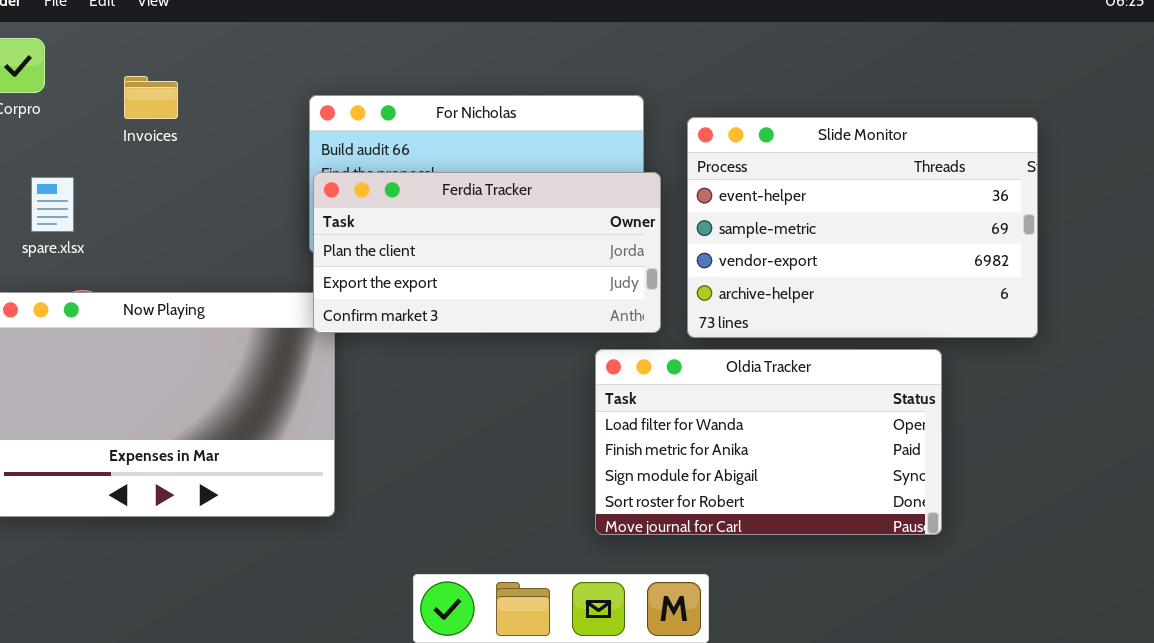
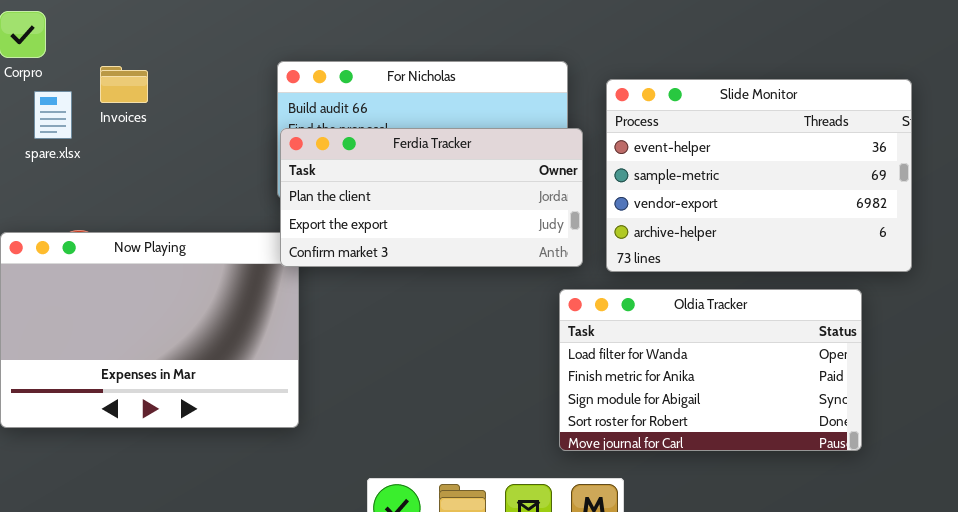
Invoices: [124,76,178,119] -> [100,66,148,103], moved
spare.xlsx: [31,177,74,232] -> [34,91,72,139], moved
Oldia Tracker: [595,349,942,535] -> [559,289,862,451], moved

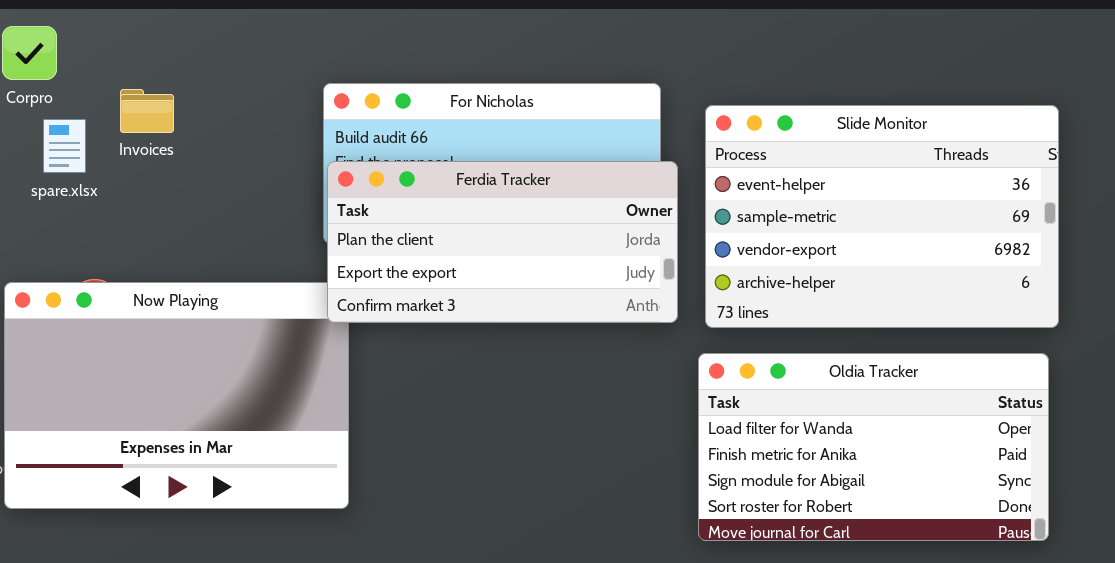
Oldia Tracker: [559,289,862,451] -> [698,353,1049,541], moved

